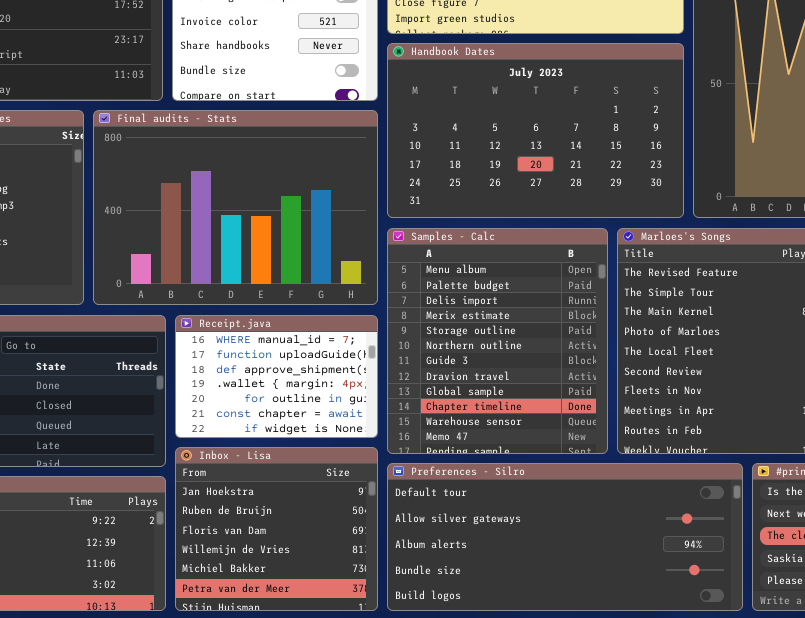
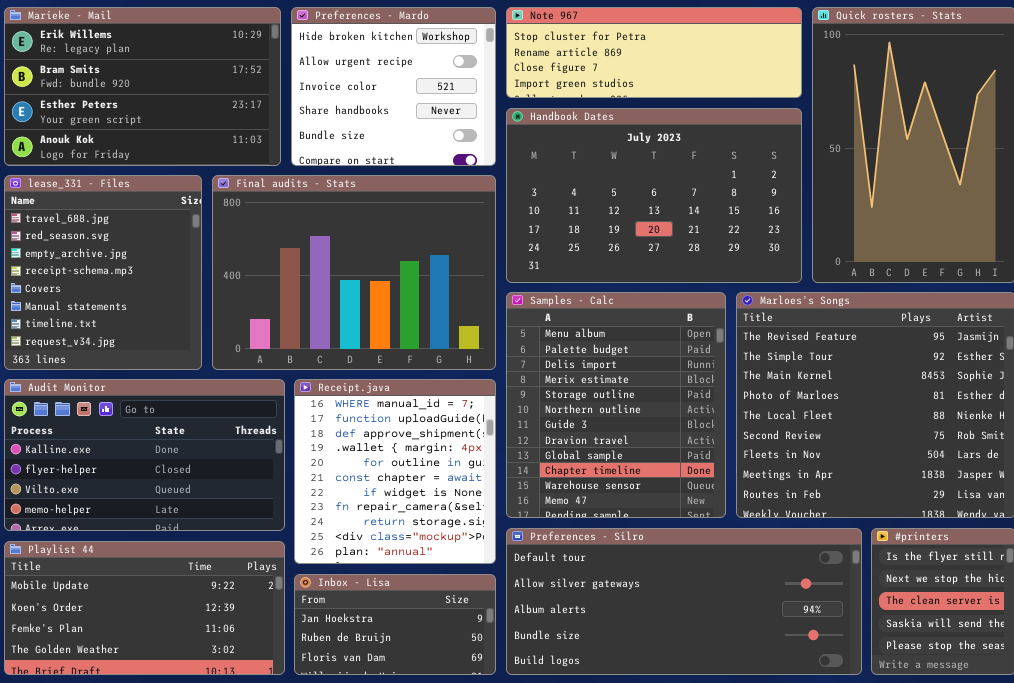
Receipt.java: [175,315,378,438] -> [294,379,496,564], resized
Inbox - Lisa: [175,447,378,611] -> [294,574,496,675], resized

